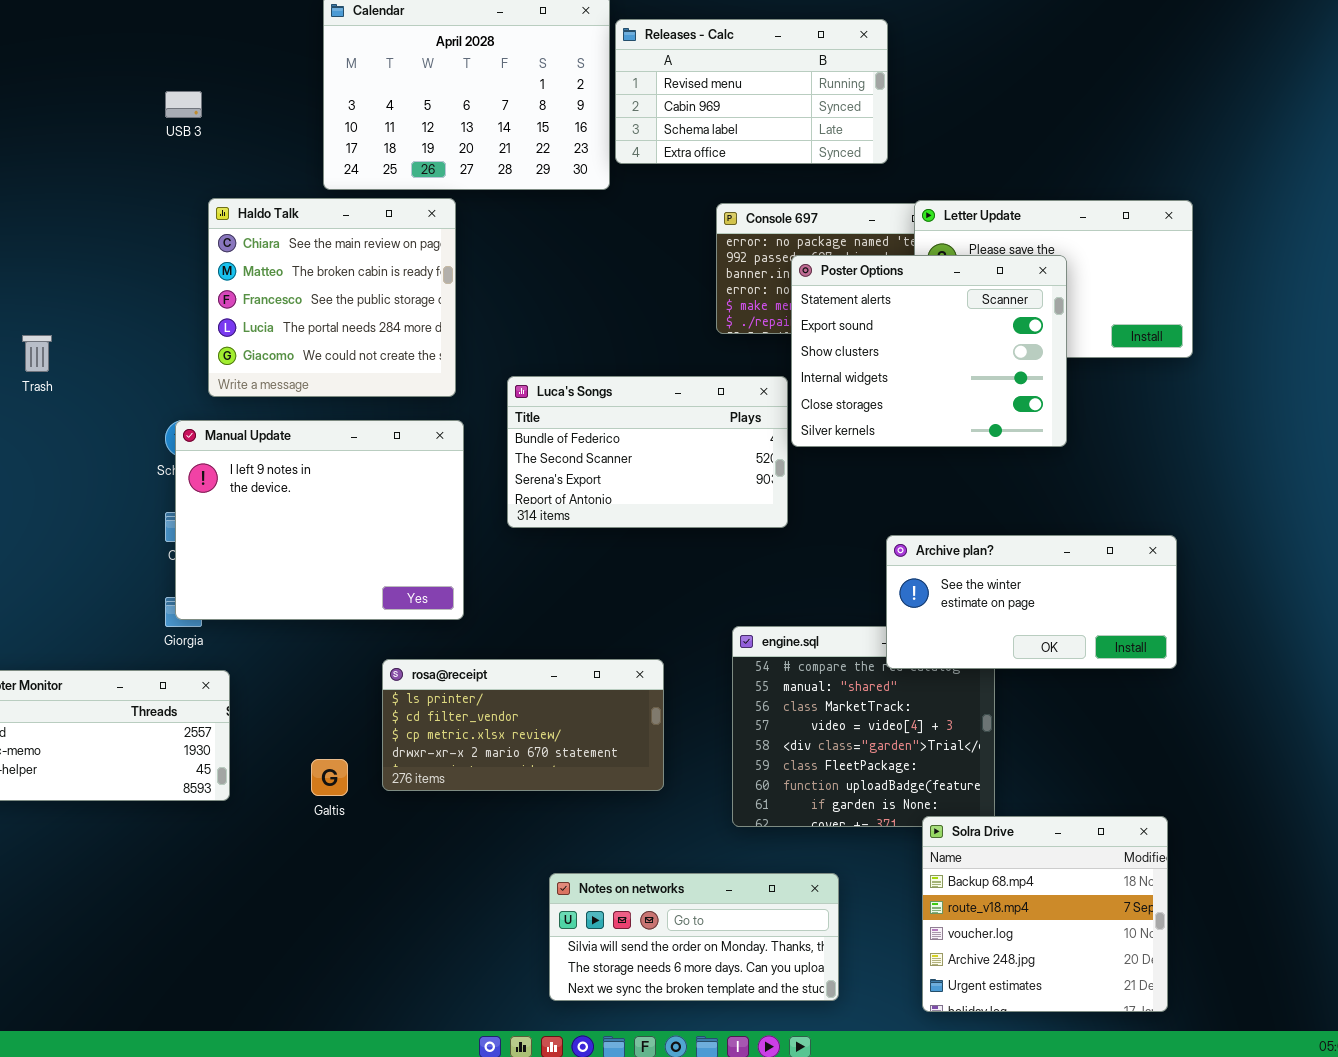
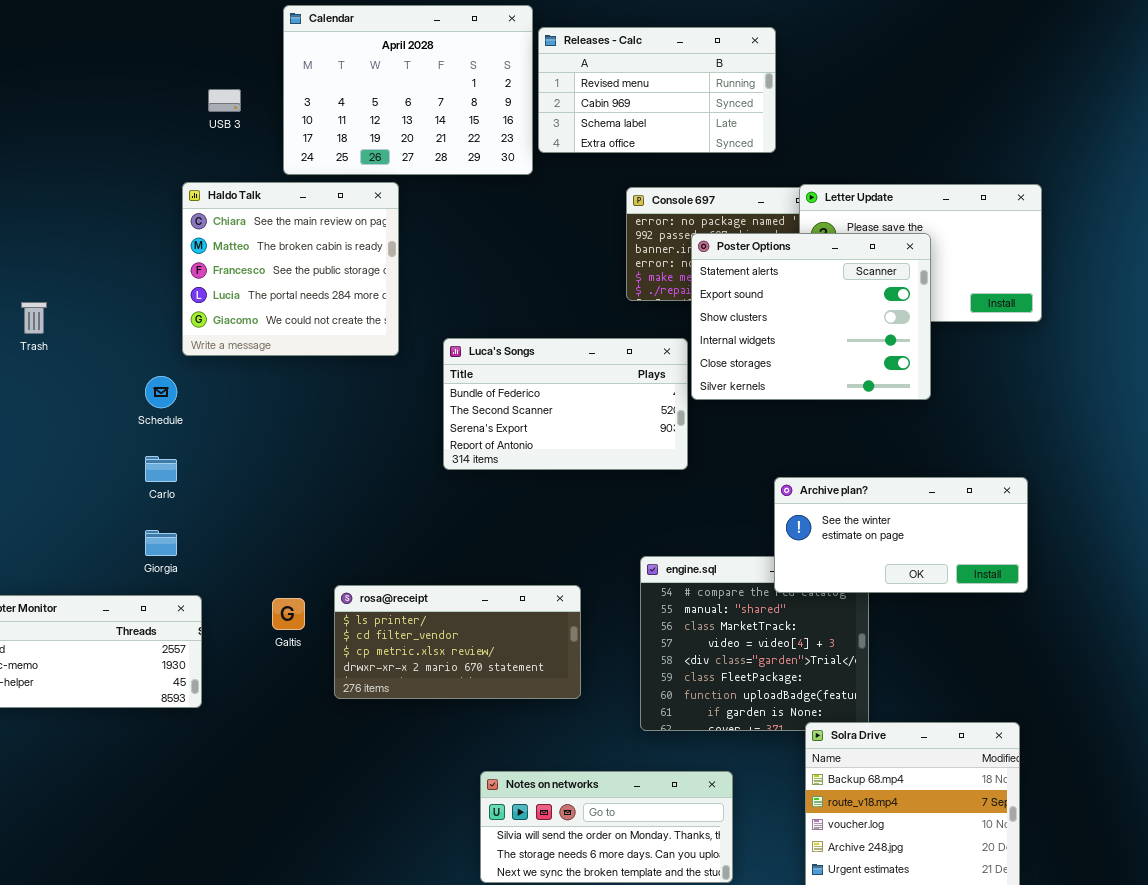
USB 3: [165,91,202,118] -> [208,89,241,112], moved
Manual Update: [175,420,464,620] -> none, closed
Galtis: [311,759,348,796] -> [272,598,305,630], moved

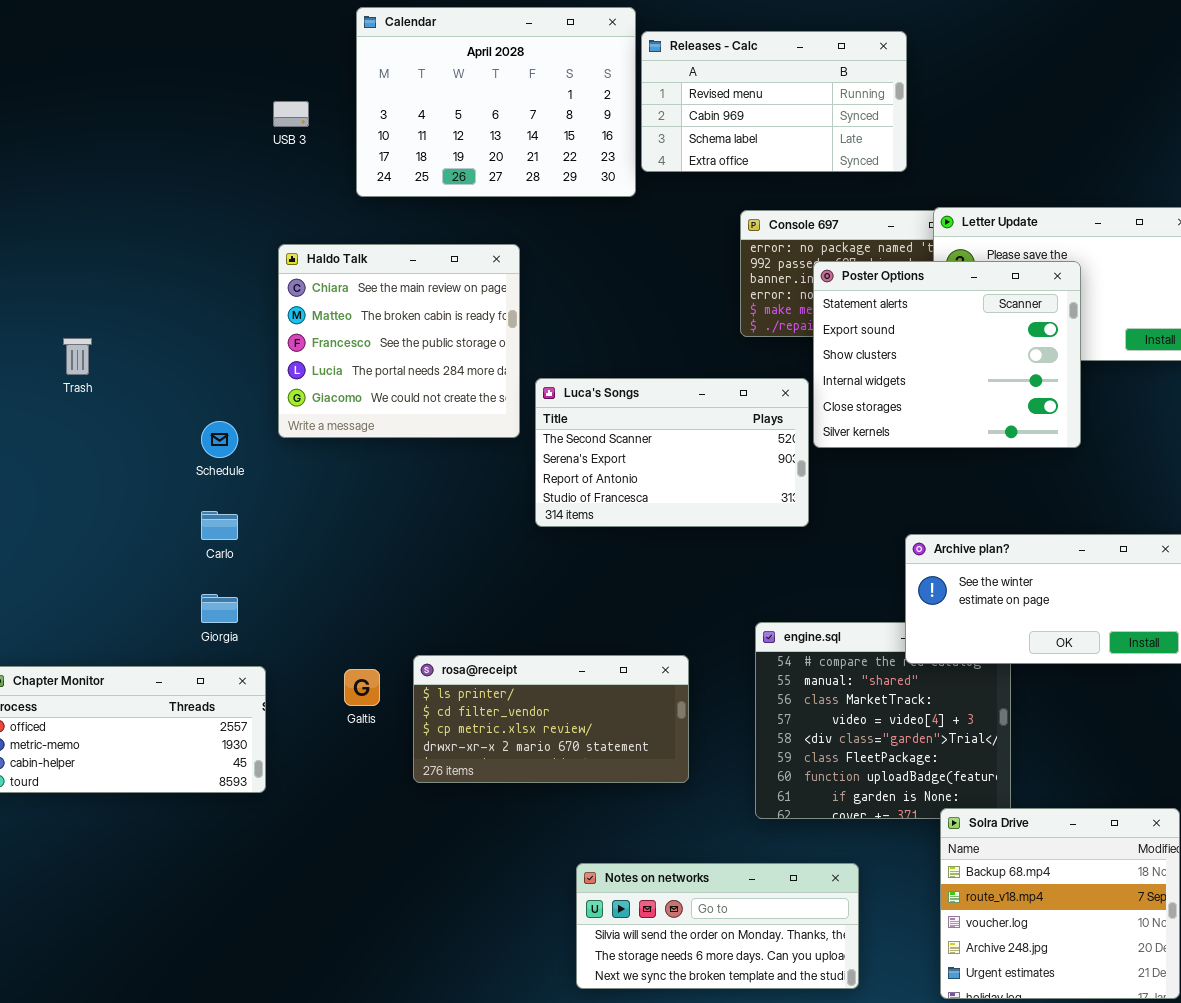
Haldo Talk: [182,182,399,356] -> [278,244,520,438], moved
Luca's Songs: [443,338,688,470] -> [535,378,809,527], scrolled down 1 row

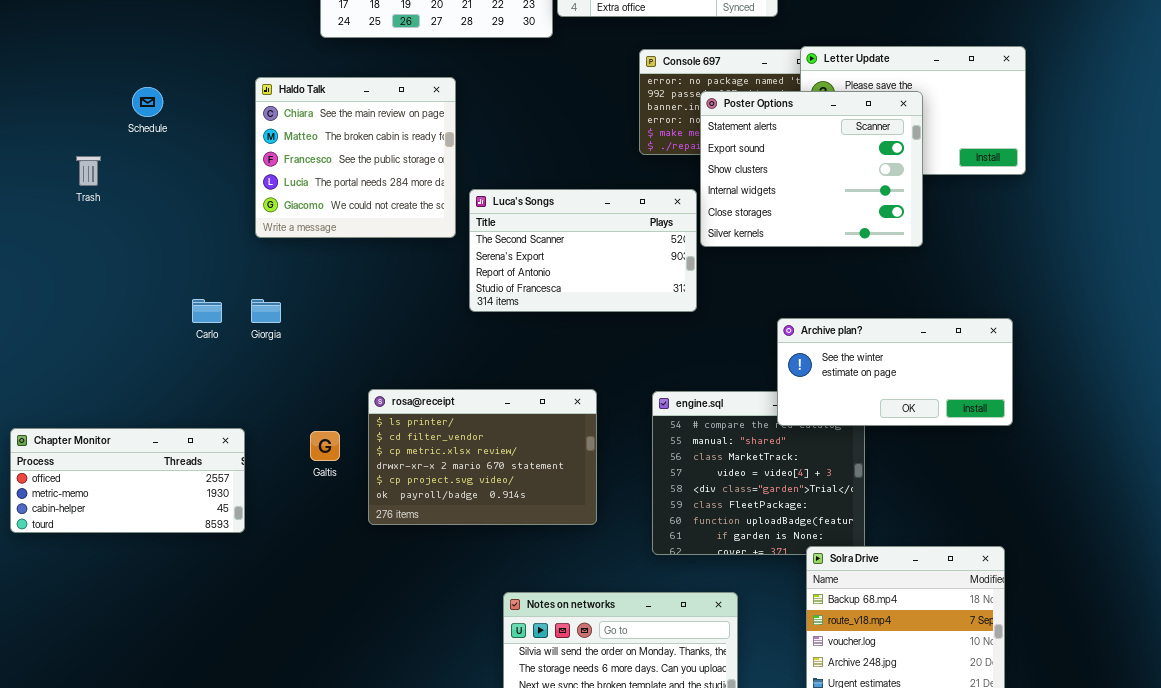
Schedule: [201,421,238,458] -> [132,87,163,117], moved
Giorgia: [201,594,238,623] -> [251,299,281,323], moved
rosa@receipt: [413,655,689,783] -> [368,389,597,525], resized

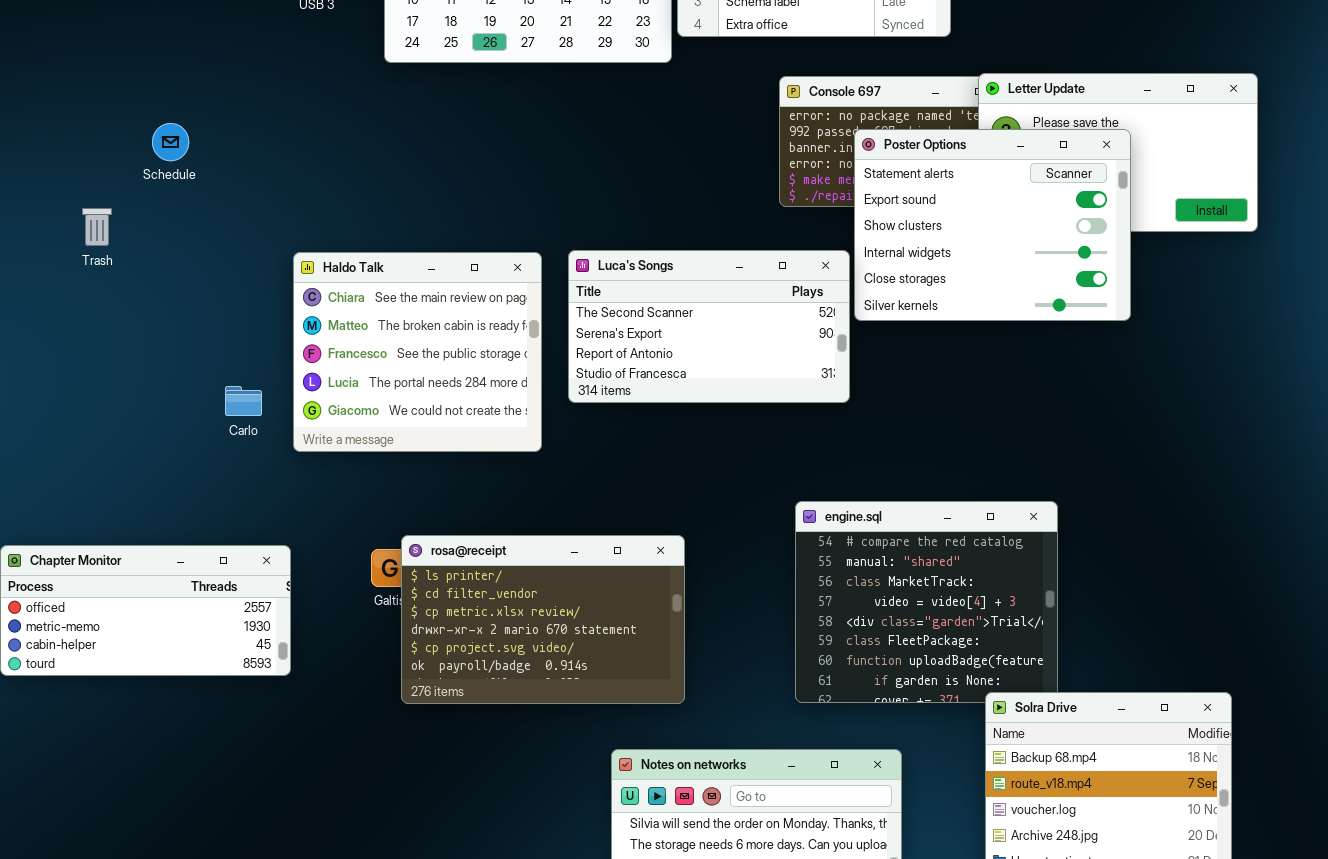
Haldo Talk: [255,77,456,238] -> [293,252,542,452], moved
Archive plan?: [777,318,1013,426] -> none, closed
rosa@receipt: [368,389,597,525] -> [401,535,685,704], moved

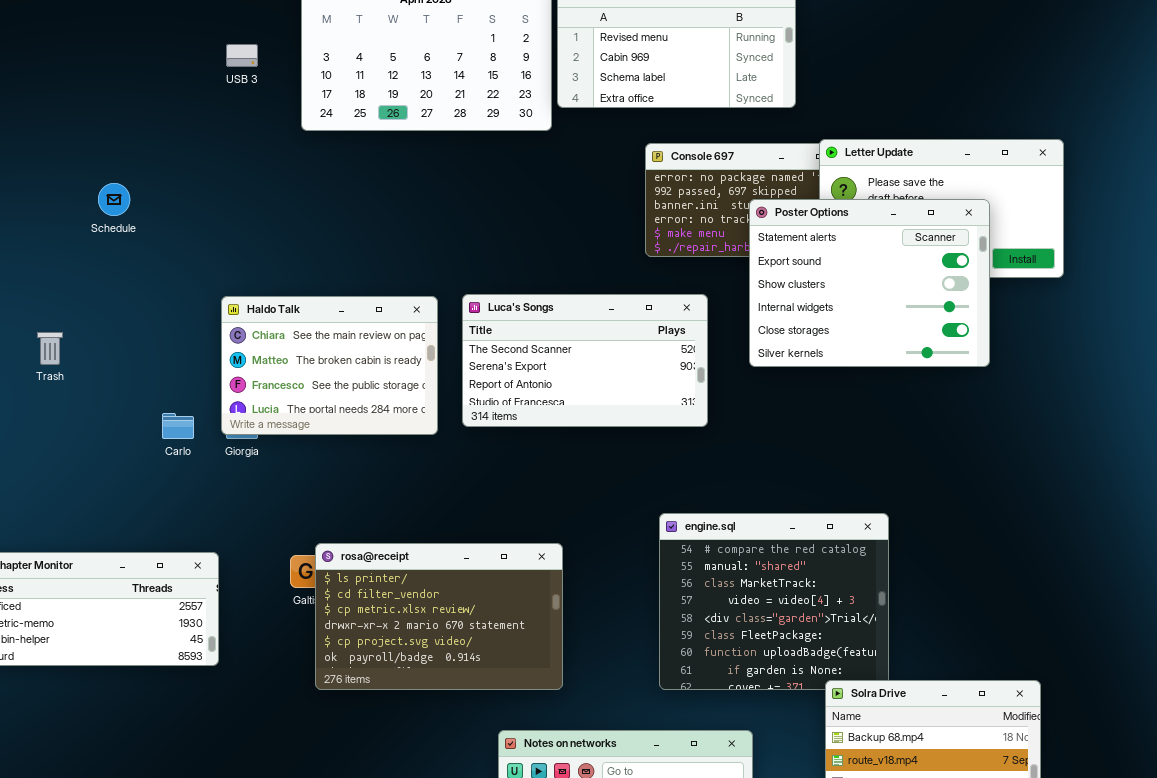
Poster Options: [854,129,1131,321] -> [749,199,990,367], moved
Trash: [82,208,112,246] -> [37,332,63,365], moved
Haldo Talk: [293,252,542,452] -> [221,296,438,435], resized

